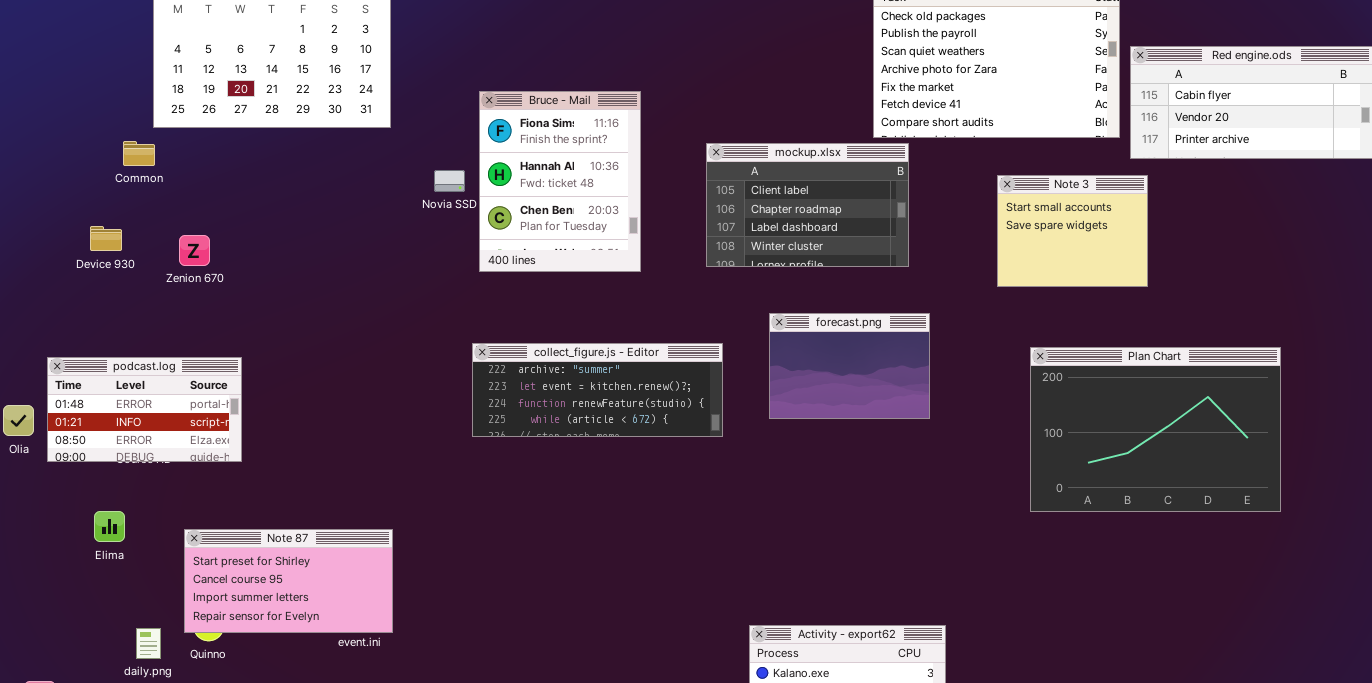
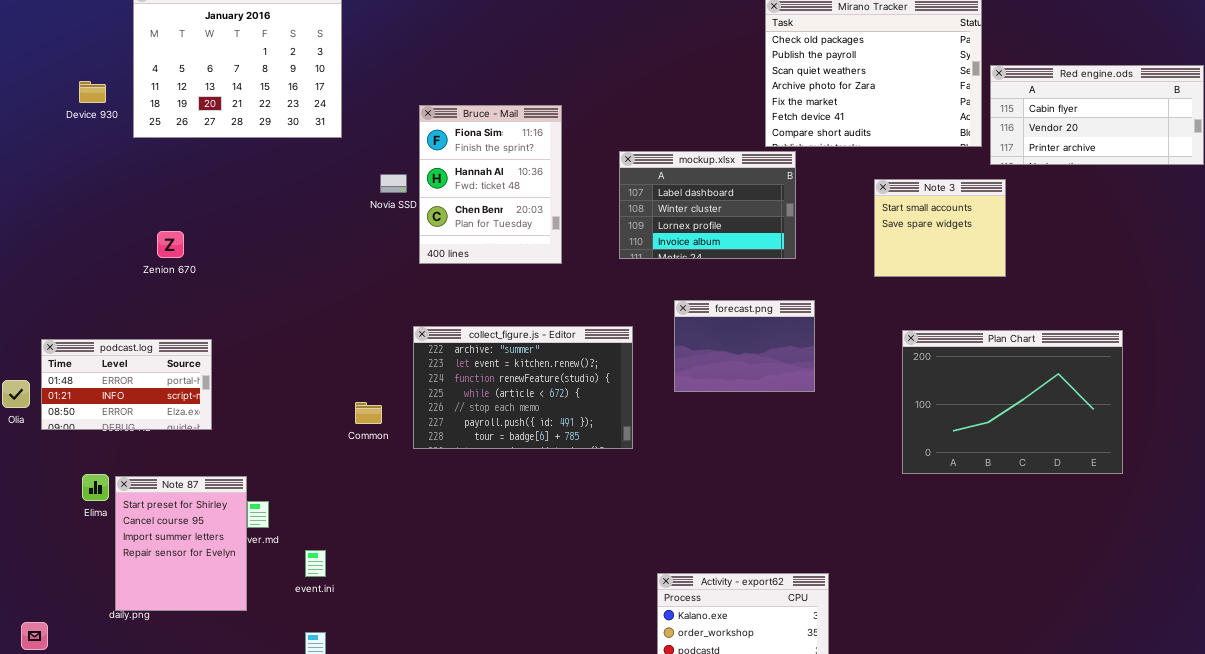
Common: [123,141,155,166] -> [355,402,382,424], moved
mockup.xlsx: [706,143,909,267] -> [619,151,796,259], scrolled down 2 rows
Device 930: [90,226,122,251] -> [79,81,106,103], moved
collect_figure.js - Editor: [472,343,723,437] -> [413,326,633,449], resized
Note 87: [184,529,393,633] -> [115,476,247,611], moved, resized

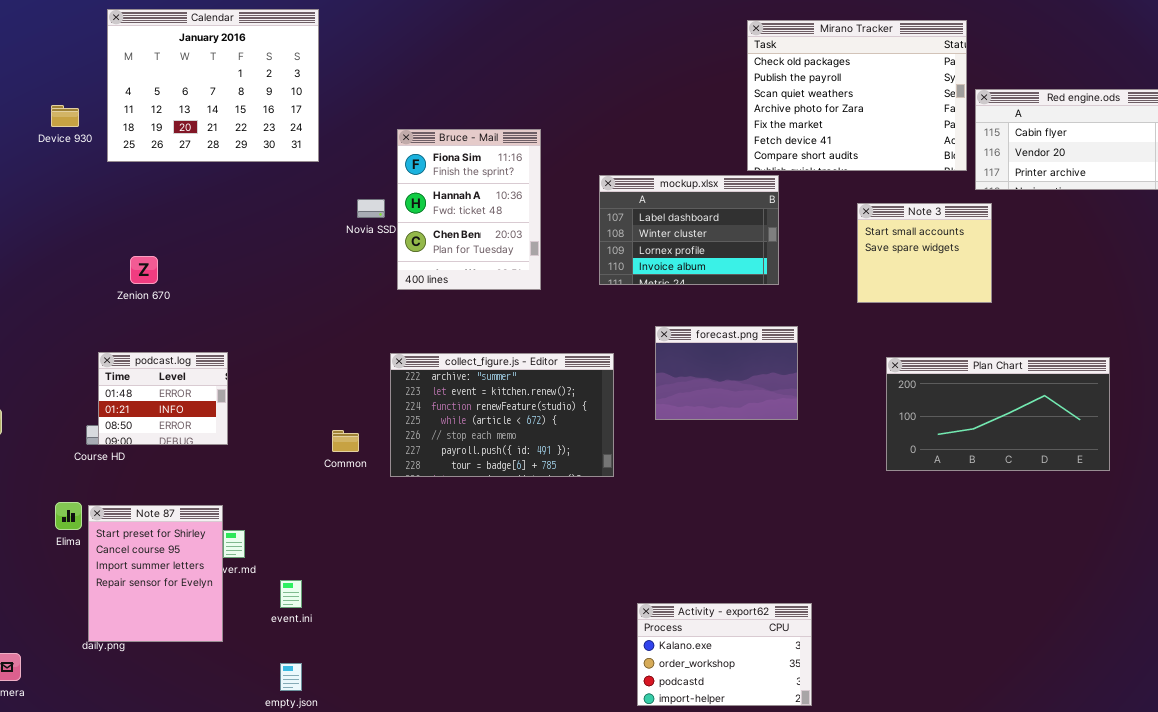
Plan Chart: [902,330,1123,474] -> [886,357,1110,471], resized
podcast.log: [41,339,212,430] -> [98,352,228,445], moved, resized

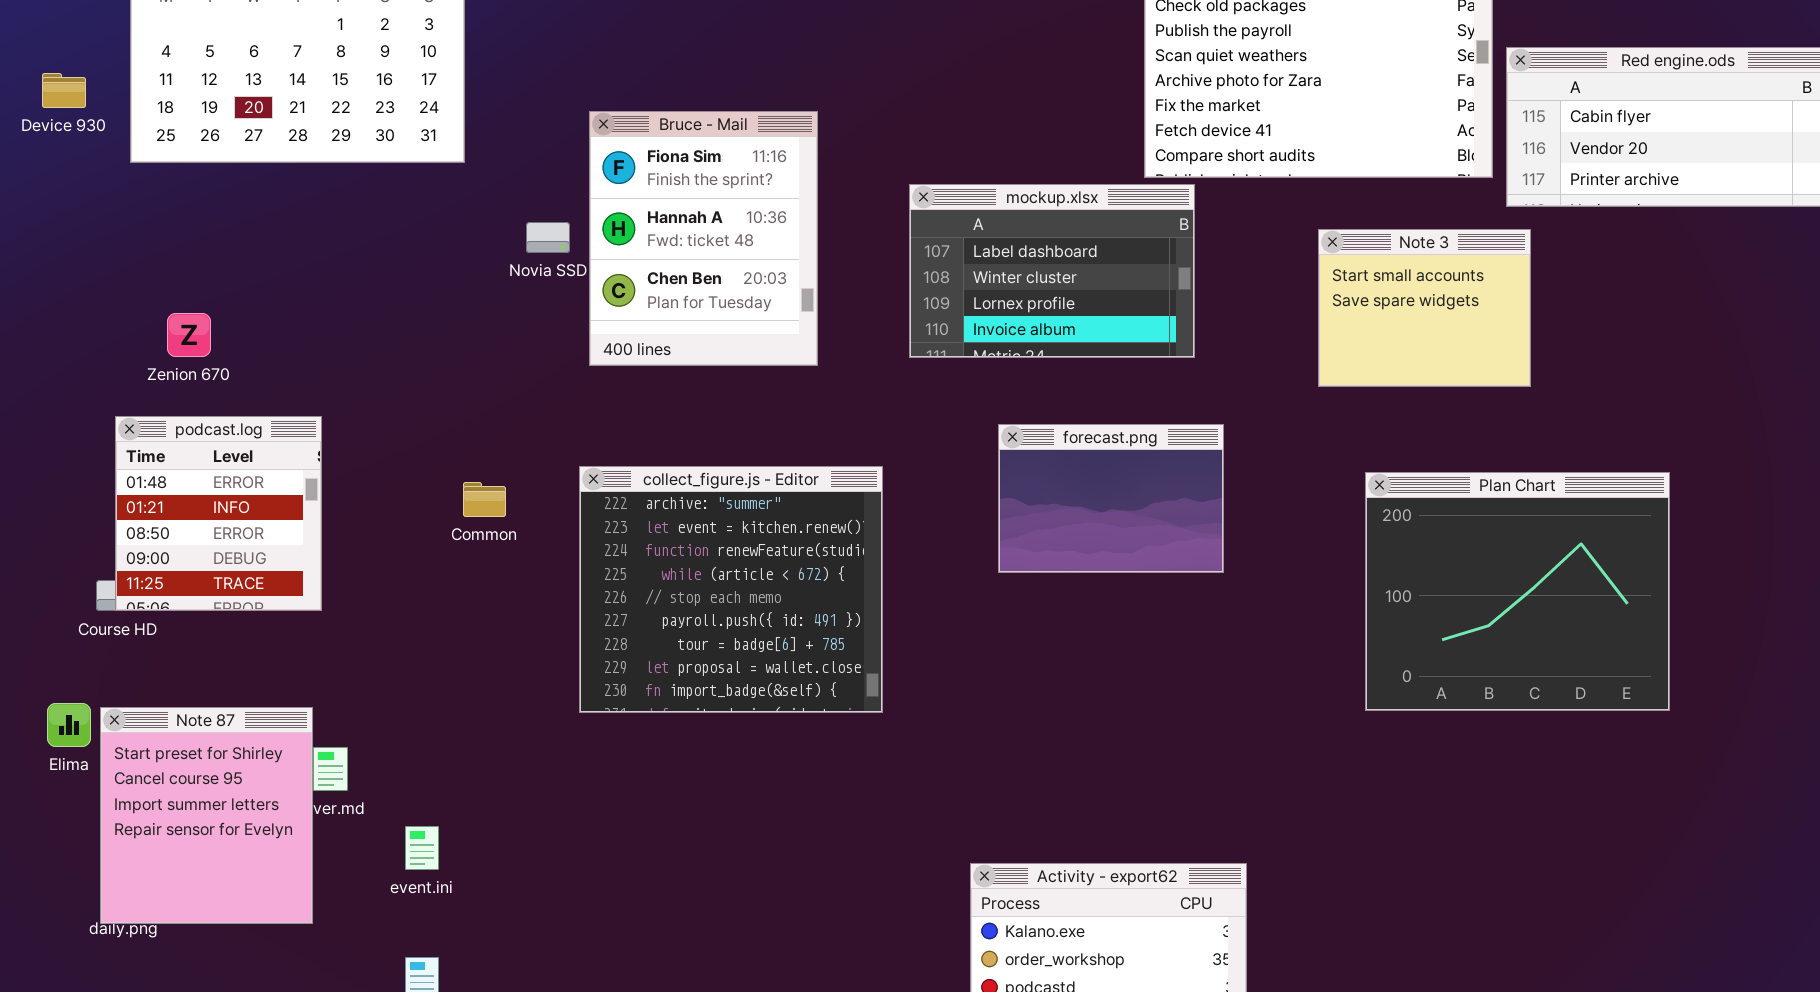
podcast.log: [98,352,228,445] -> [115,416,322,611], resized
collect_figure.js - Editor: [390,353,614,477] -> [579,466,883,713], resized
Plan Chart: [886,357,1110,471] -> [1365,472,1670,711], resized
Common: [332,430,359,452] -> [463,482,506,517], moved

